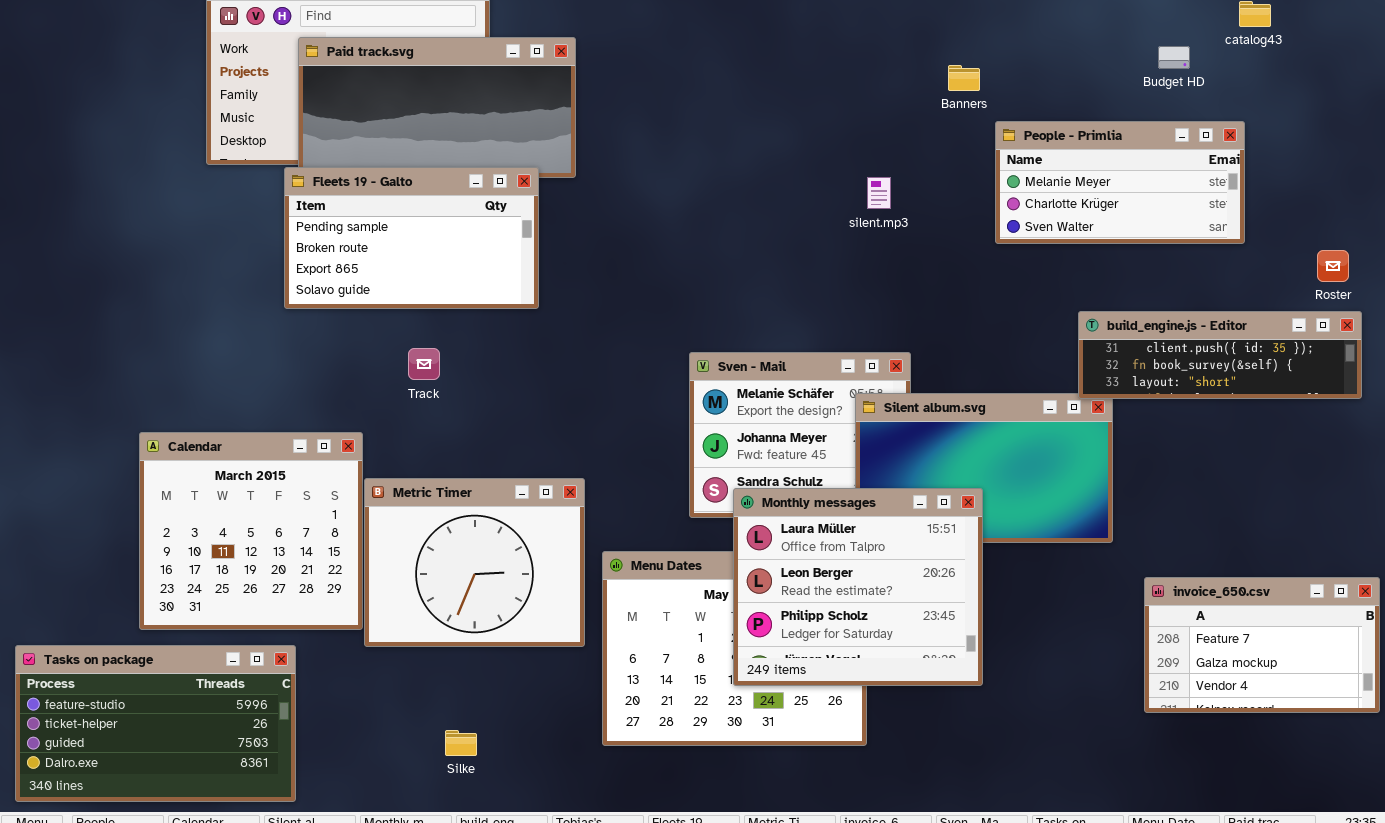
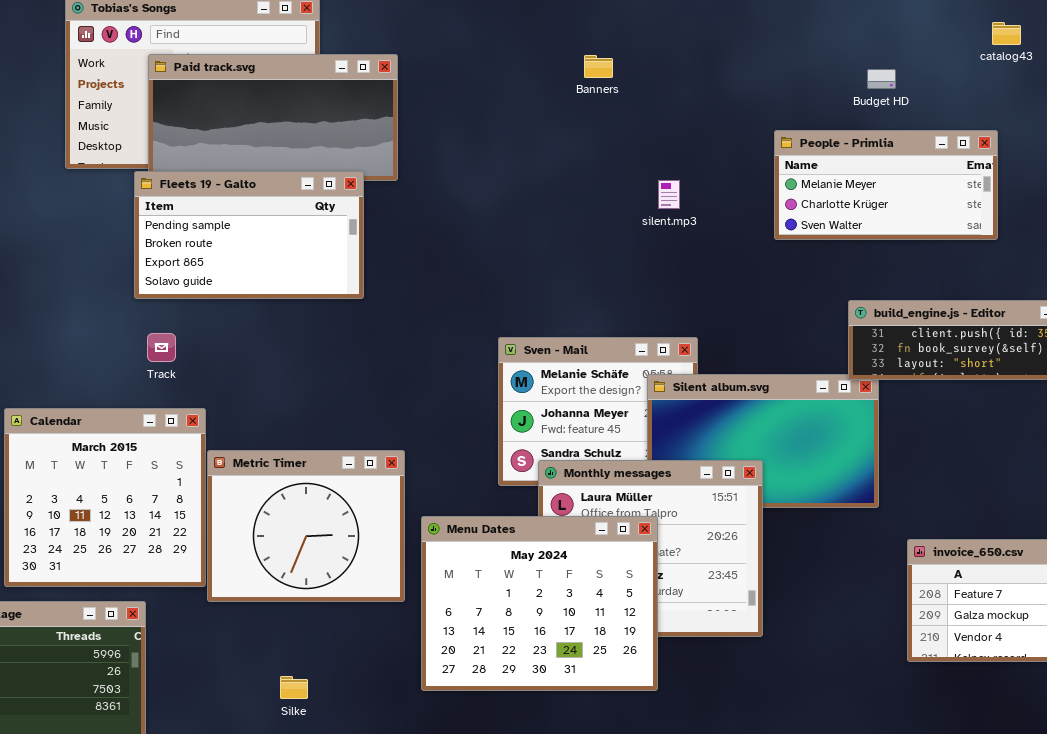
Budget HD: [1158,46,1190,69] -> [867,69,896,89], moved
Banners: [948,65,980,91] -> [584,55,613,78], moved
Track: [408,348,440,380] -> [147,333,176,362], moved
Menu Dates: [602,551,867,746] -> [421,516,658,691], raised

